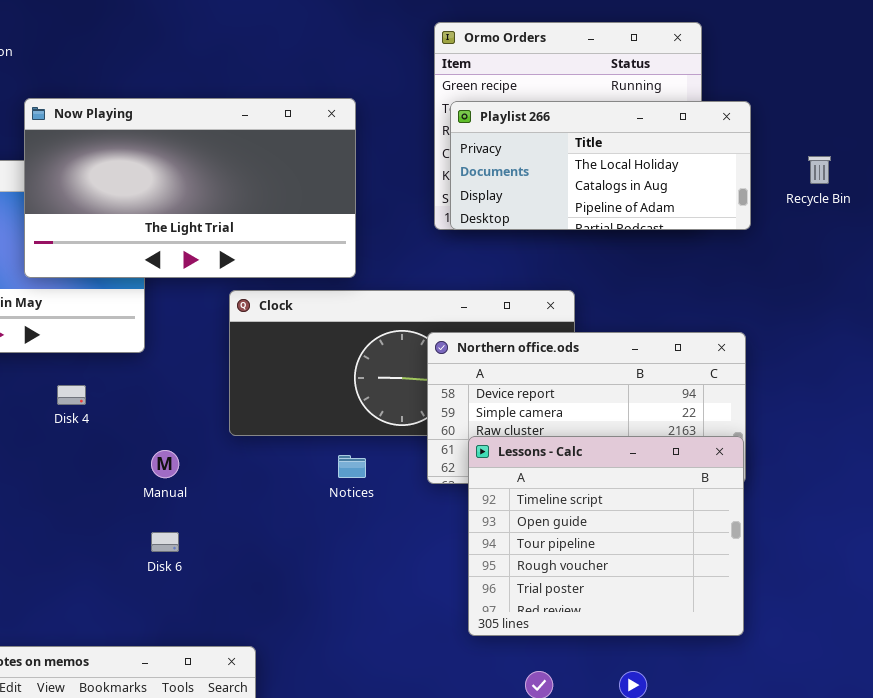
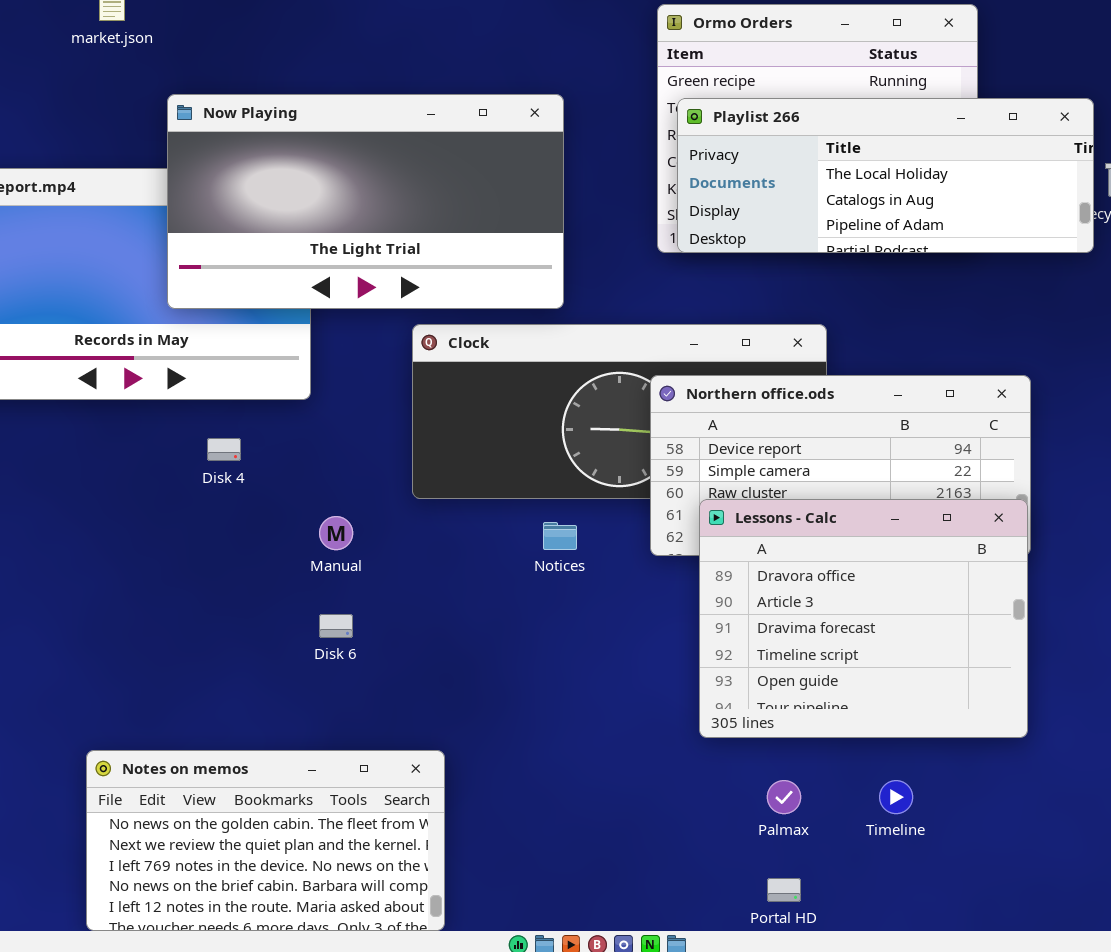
Playlist 266: [450,101,751,230] -> [677,98,1094,253], resized
Lessons - Calc: [468,436,744,636] -> [699,499,1028,738], scrolled up 3 rows

